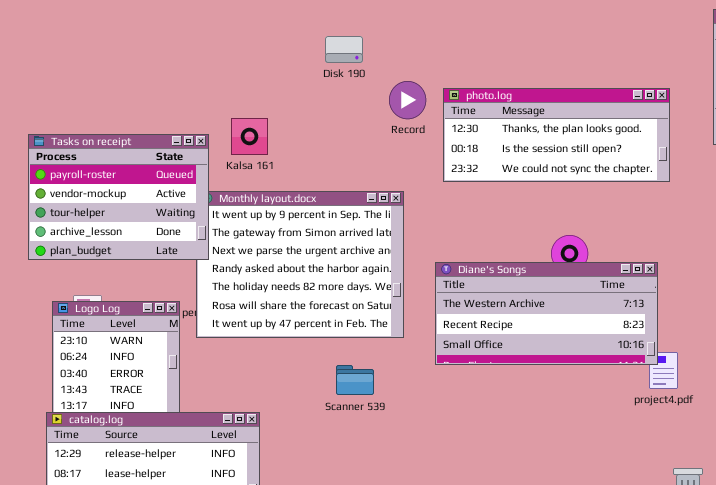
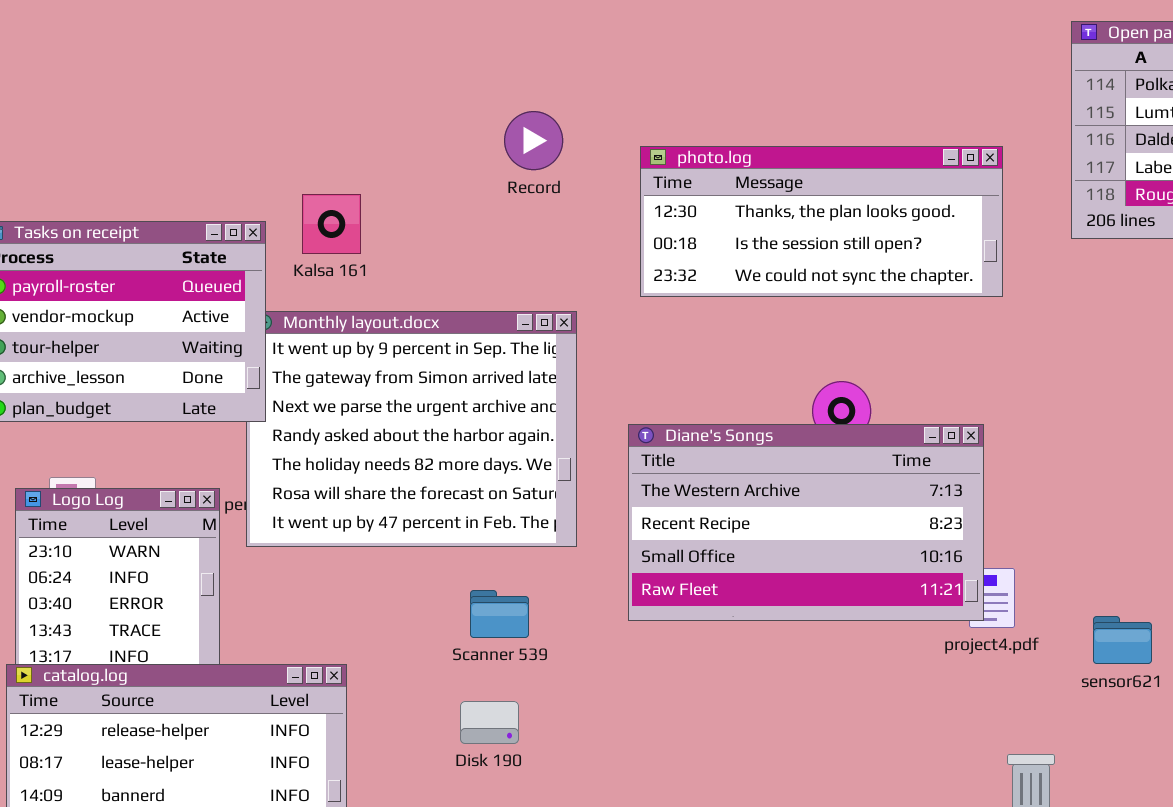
Disk 190: [325,36,363,63] -> [460,701,519,744], moved
Record: [389,81,426,119] -> [504,111,563,170], moved
Diane's Songs: [435,262,658,365] -> [628,424,984,621], resized

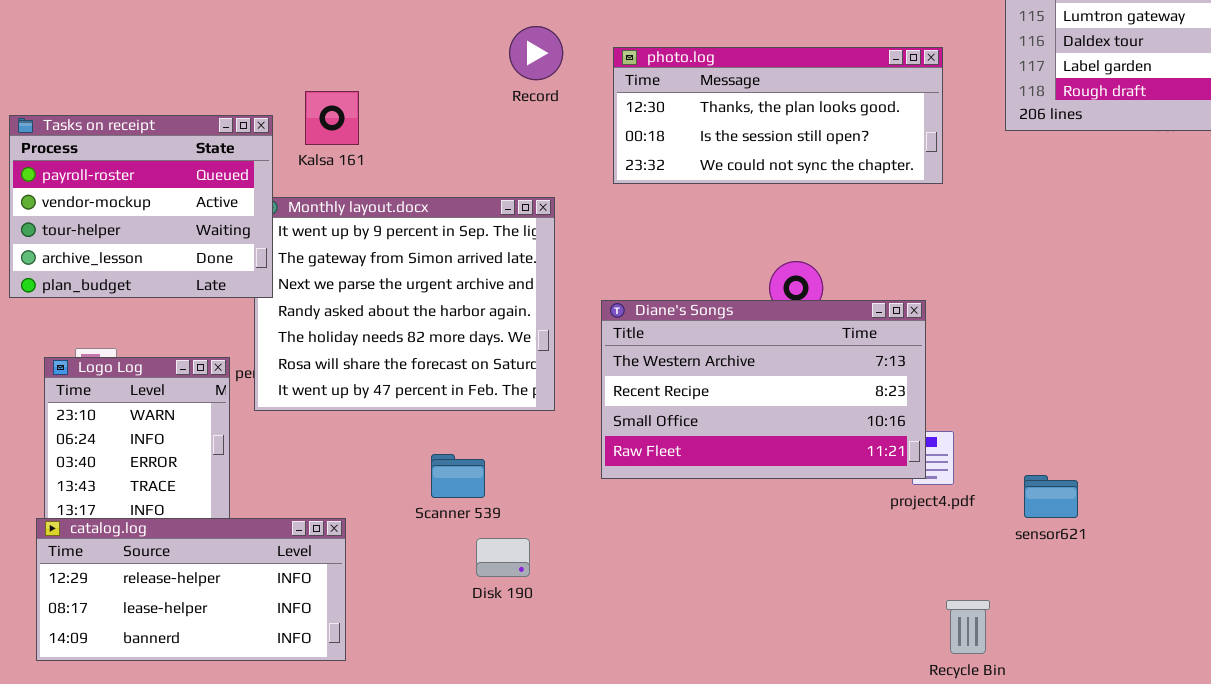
Record: [504,111,563,170] -> [509,26,563,80], moved
Scanner 539: [470,590,529,638] -> [431,454,485,498], moved
Disk 190: [460,701,519,744] -> [476,538,530,577], moved

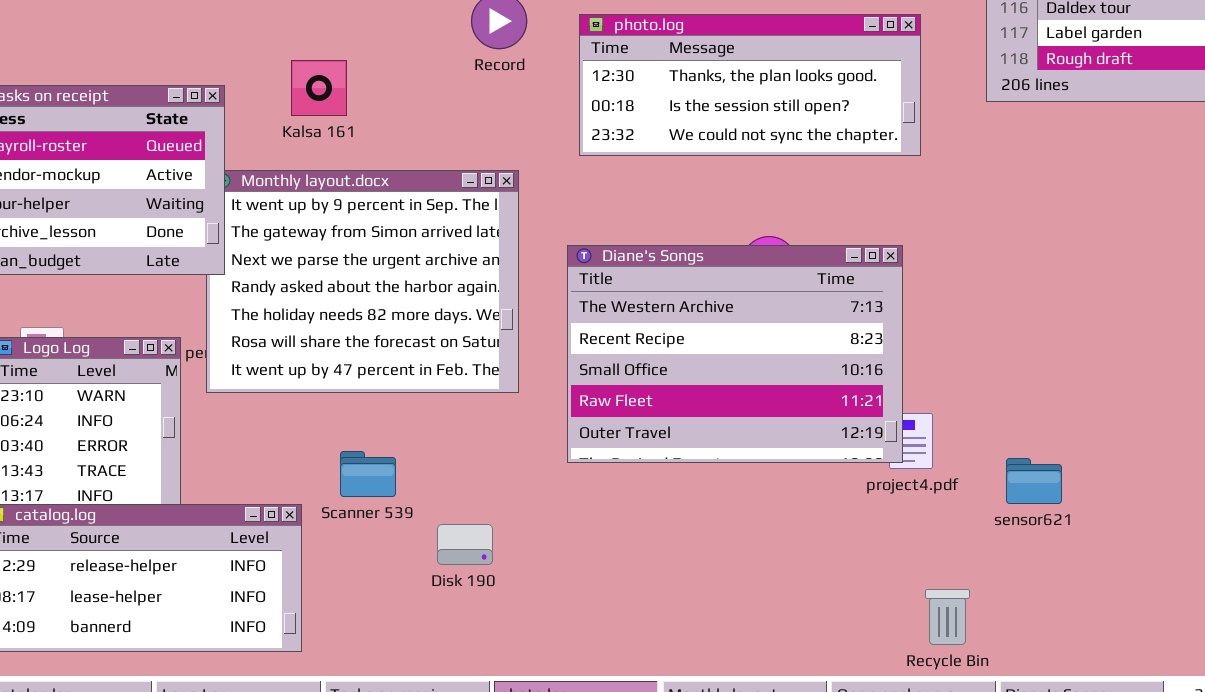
Kalsa 161: [305,91,359,145] -> [291,60,347,116], moved
Diane's Songs: [601,300,926,479] -> [567,245,903,463], resized
Scanner 539: [431,454,485,498] -> [340,451,396,497], moved

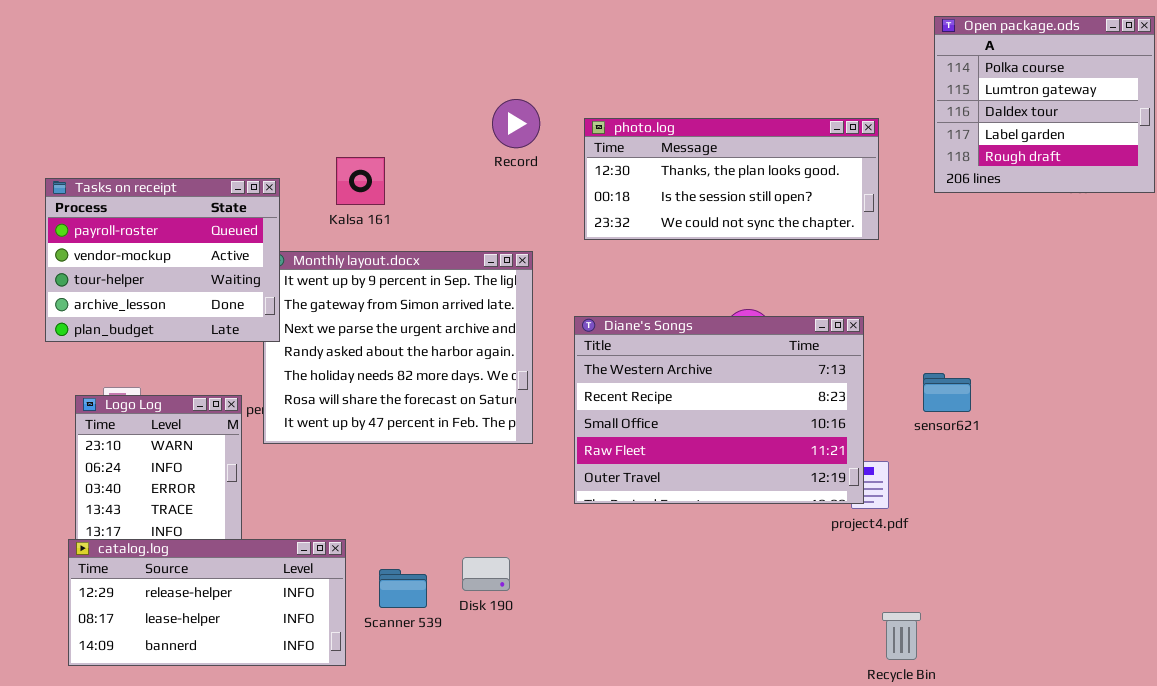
Scanner 539: [340,451,396,497] -> [379,569,427,608], moved
sensor621: [1006,458,1062,504] -> [923,373,971,412], moved

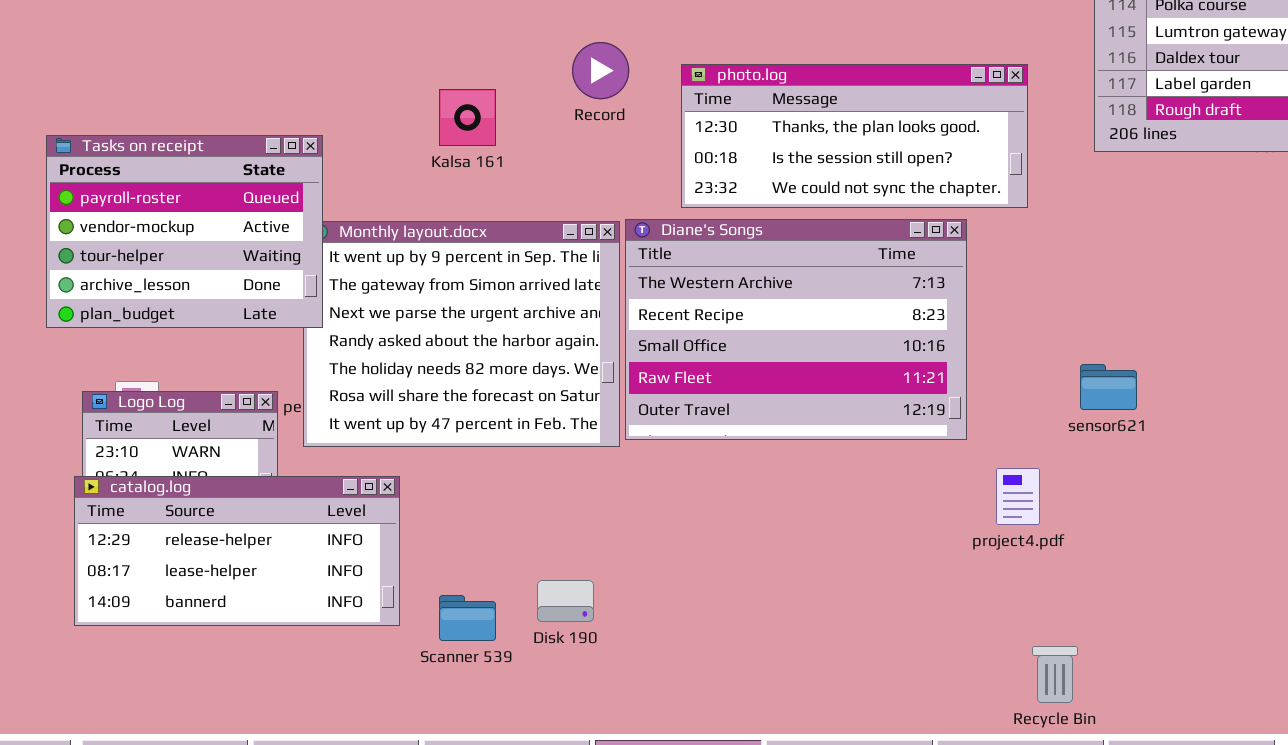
Kalsa 161: [336,157,385,205] -> [439,89,496,146], moved
Diane's Songs: [574,316,864,504] -> [625,219,967,440], moved
catalog.log: [68,539,346,666] -> [74,476,400,626], moved

